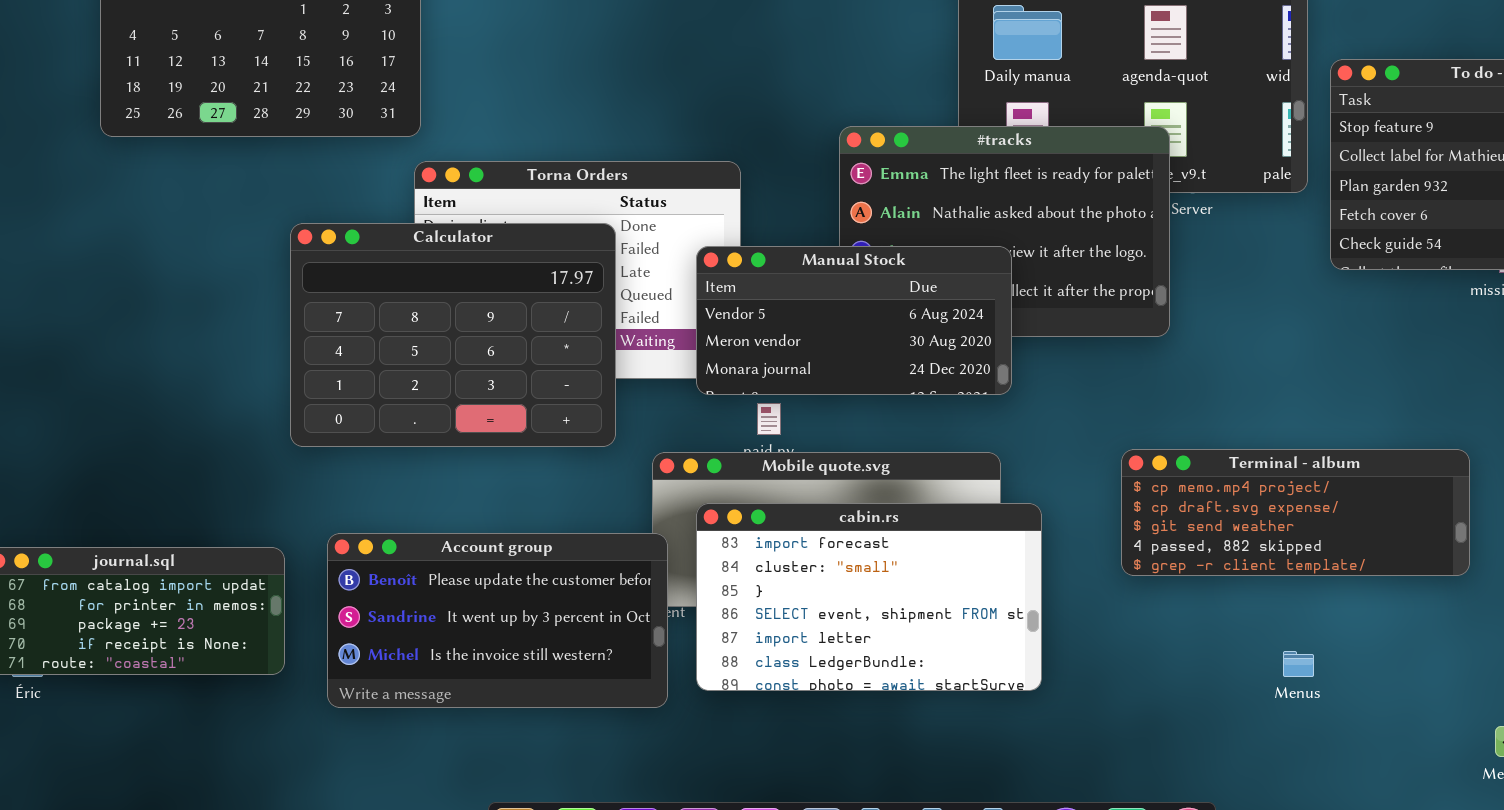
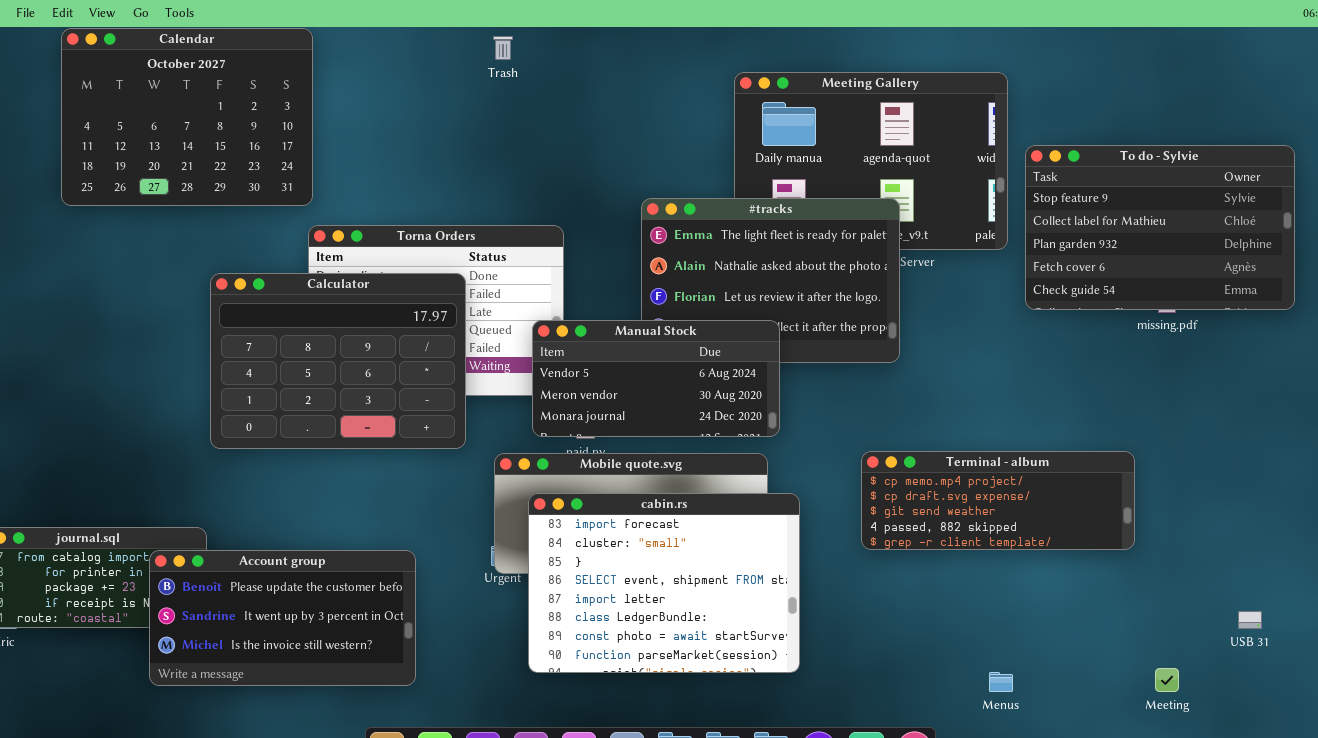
Manual Stock: [696,246,1012,395] -> [532,320,780,437], moved
cabin.rs: [696,503,1042,691] -> [528,493,800,673], resized
Account group: [327,533,668,708] -> [149,550,416,686], moved
Menus: [1283,651,1314,677] -> [989,672,1013,692], moved

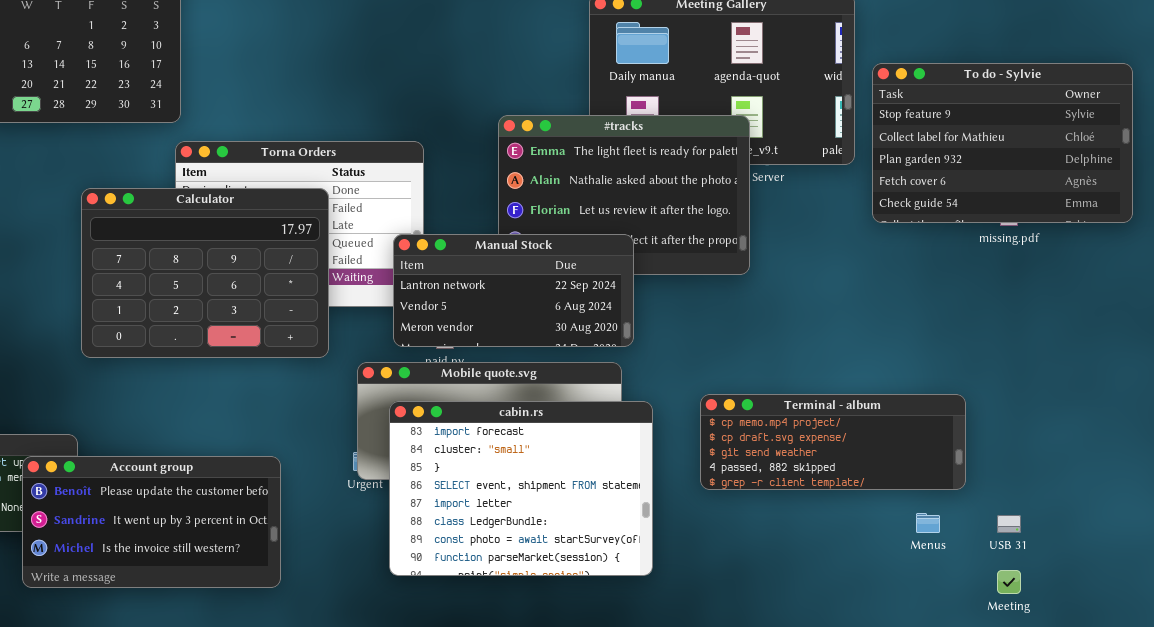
Manual Stock: [532,320,780,437] -> [393,234,634,347], scrolled up 1 row
Terminal - album: [861,451,1135,550] -> [700,394,966,490], moved
USB 31: [1238,611,1262,629] -> [997,515,1021,533], moved
Menus: [989,672,1013,692] -> [916,513,940,533], moved

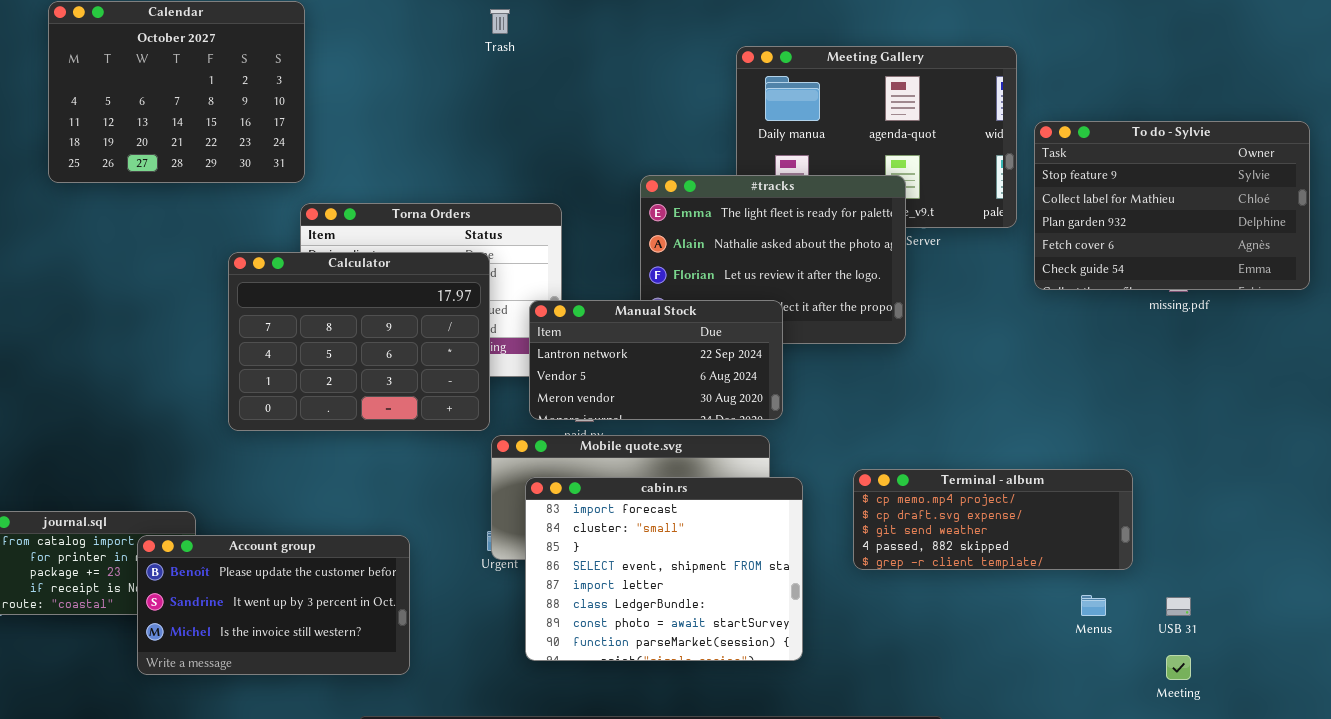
Calculator: [81,188,329,358] -> [228,252,490,431], moved

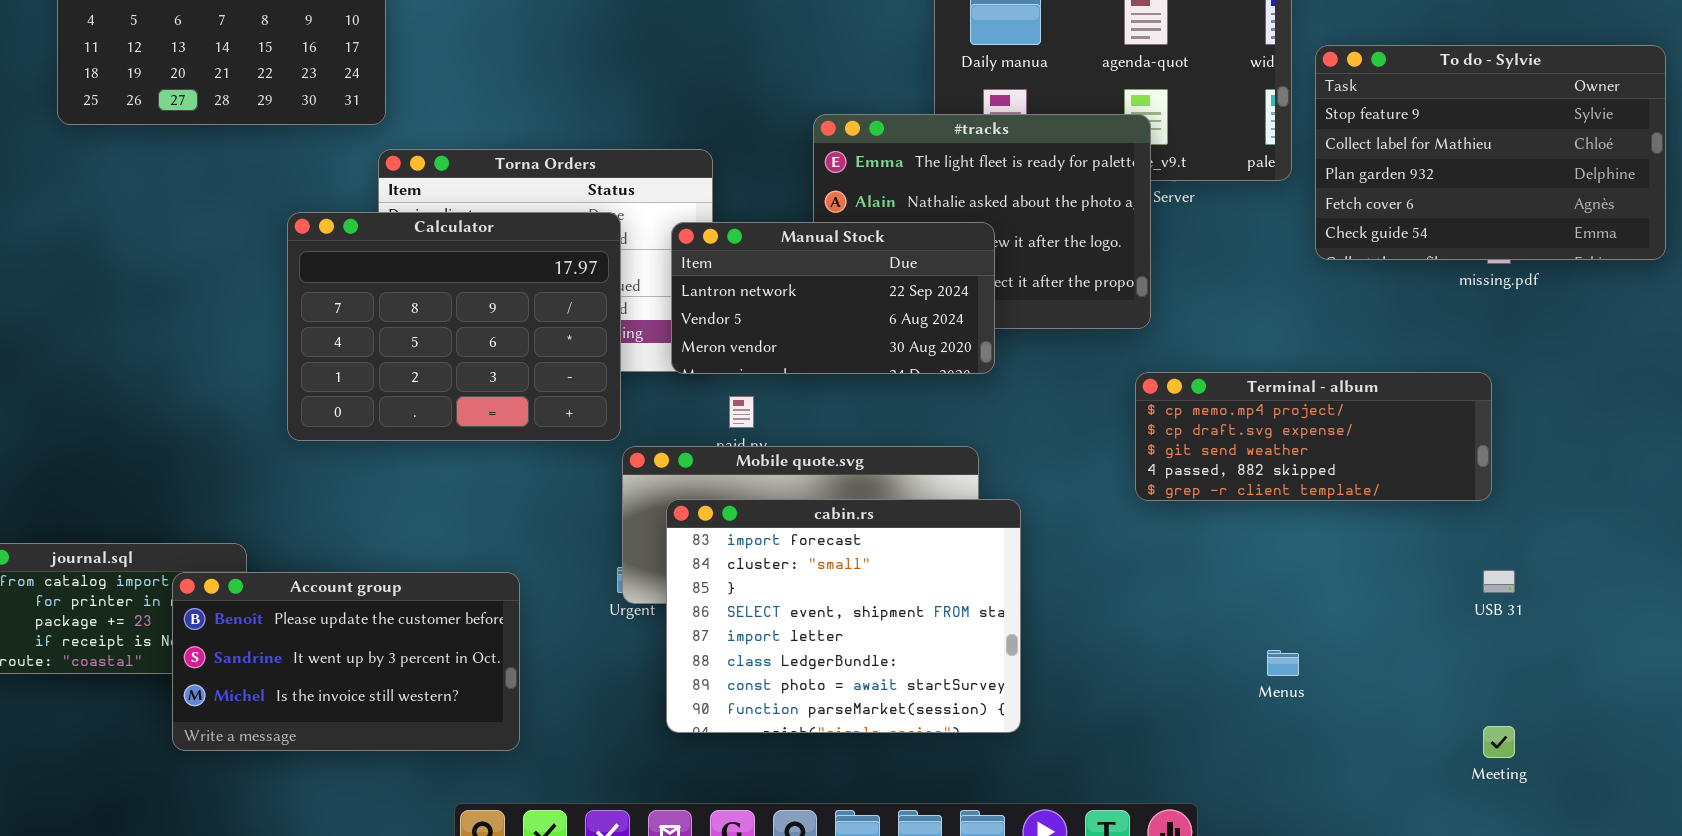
Manual Stock: [529,300,783,420] -> [671,222,995,374], moved
Terminal - album: [853,469,1133,570] -> [1135,372,1492,501], moved
Menus: [1081,595,1106,616] -> [1267,650,1299,676], moved
USB 31: [1166,597,1191,616] -> [1483,570,1515,593], moved

